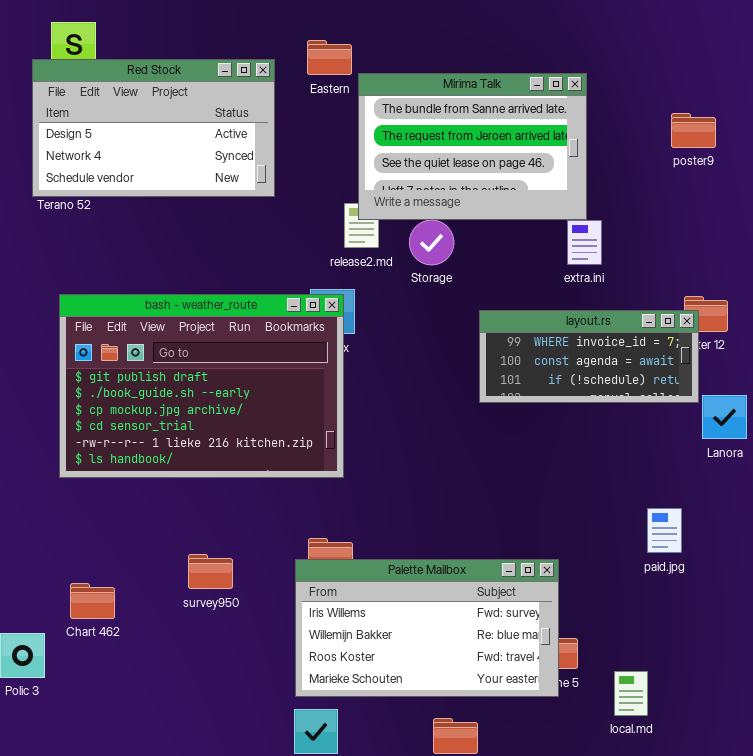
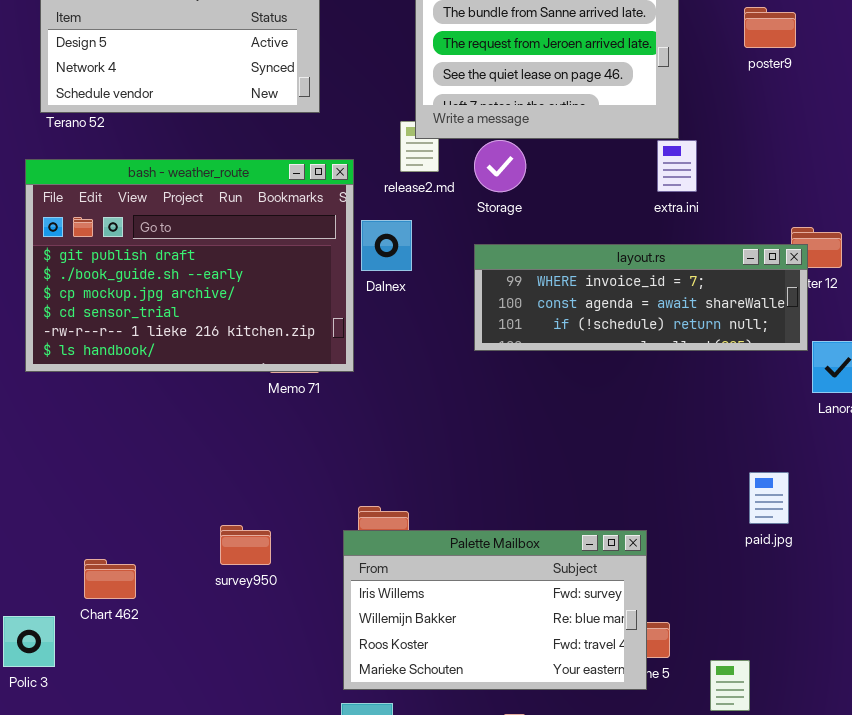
poster9: [671,113,716,148] -> [744,7,796,48], moved
bash - weather_route: [59,294,344,478] -> [25,159,354,372], moved
layout.rs: [479,310,699,403] -> [474,244,808,351], resized

